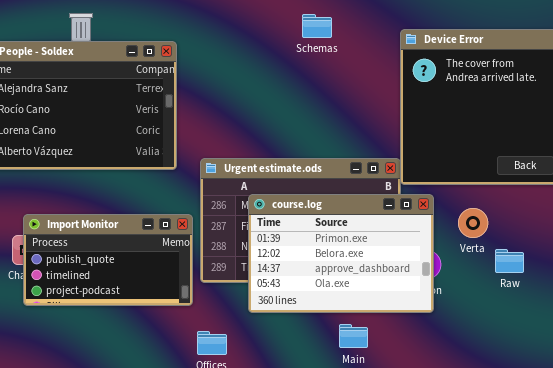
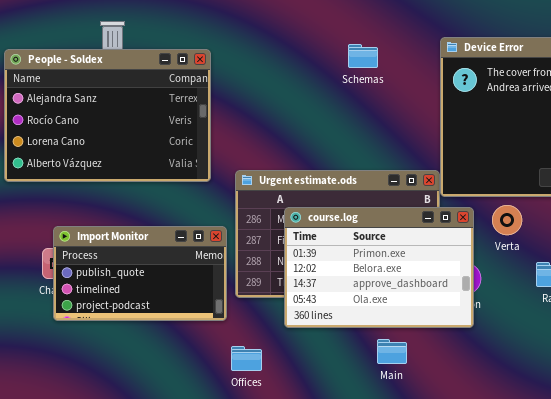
Schemas: [302,14,332,38] -> [348,44,378,68], moved
Verta: [458,208,488,238] -> [492,205,522,235], moved

